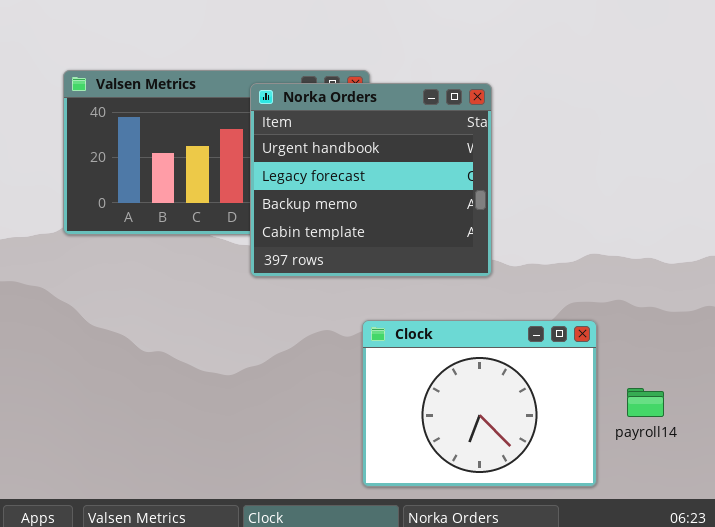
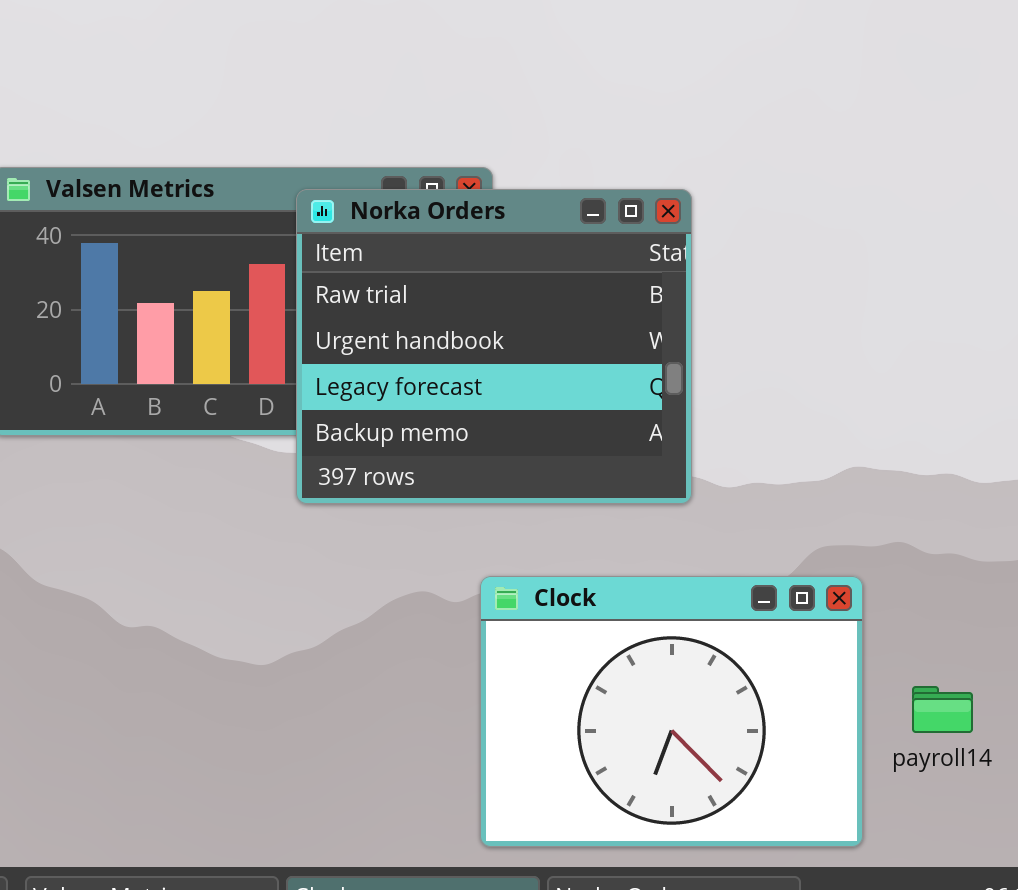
Norka Orders: [250,83,492,277] -> [296,189,692,504], scrolled up 1 row

